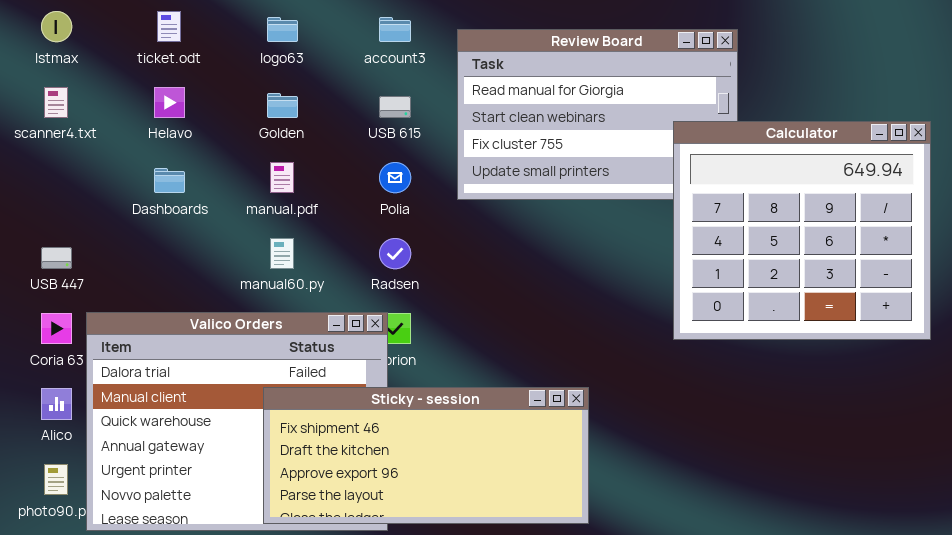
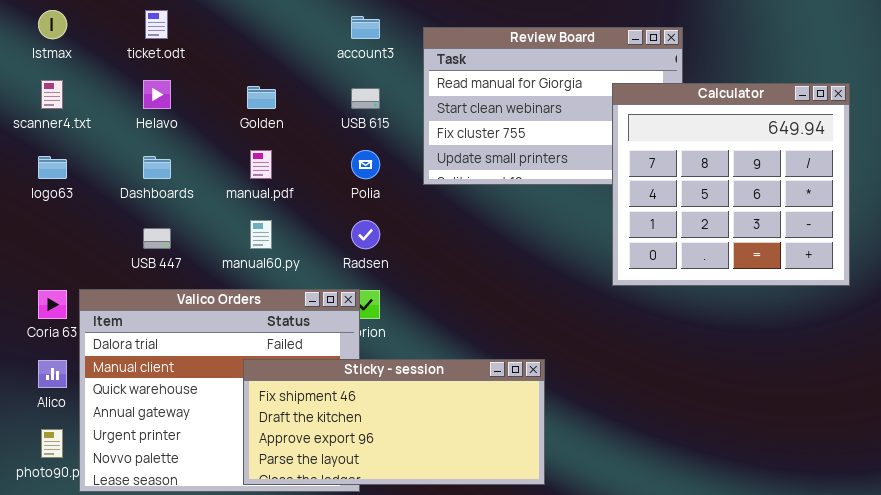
logo63: [267,17,298,42] -> [38,156,67,179], moved
Calculator: [673,121,931,340] -> [612,83,850,286], moved
USB 447: [41,247,72,269] -> [143,228,171,249], moved

